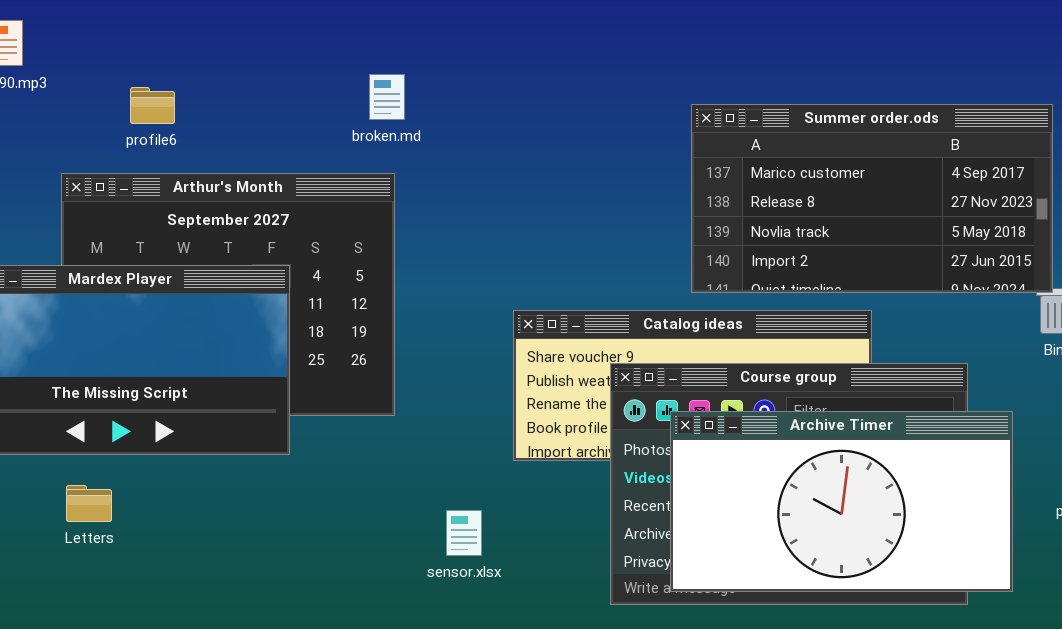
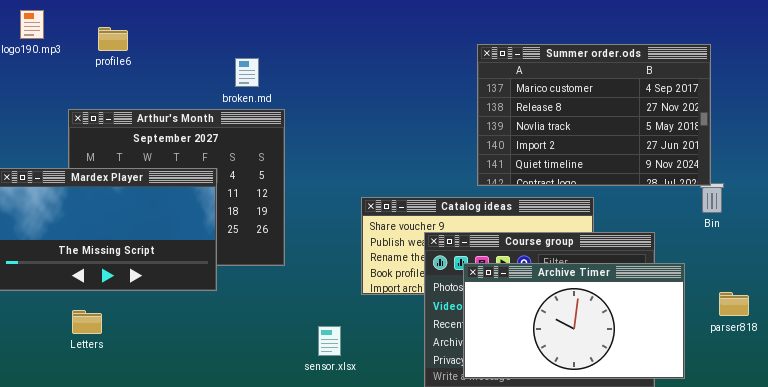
broken.md: [369,74,405,120] -> [235,58,259,87], moved
profile6: [130,87,175,124] -> [98,27,128,51], moved
Summer order.ods: [691,104,1053,293] -> [477,44,711,186], resized

